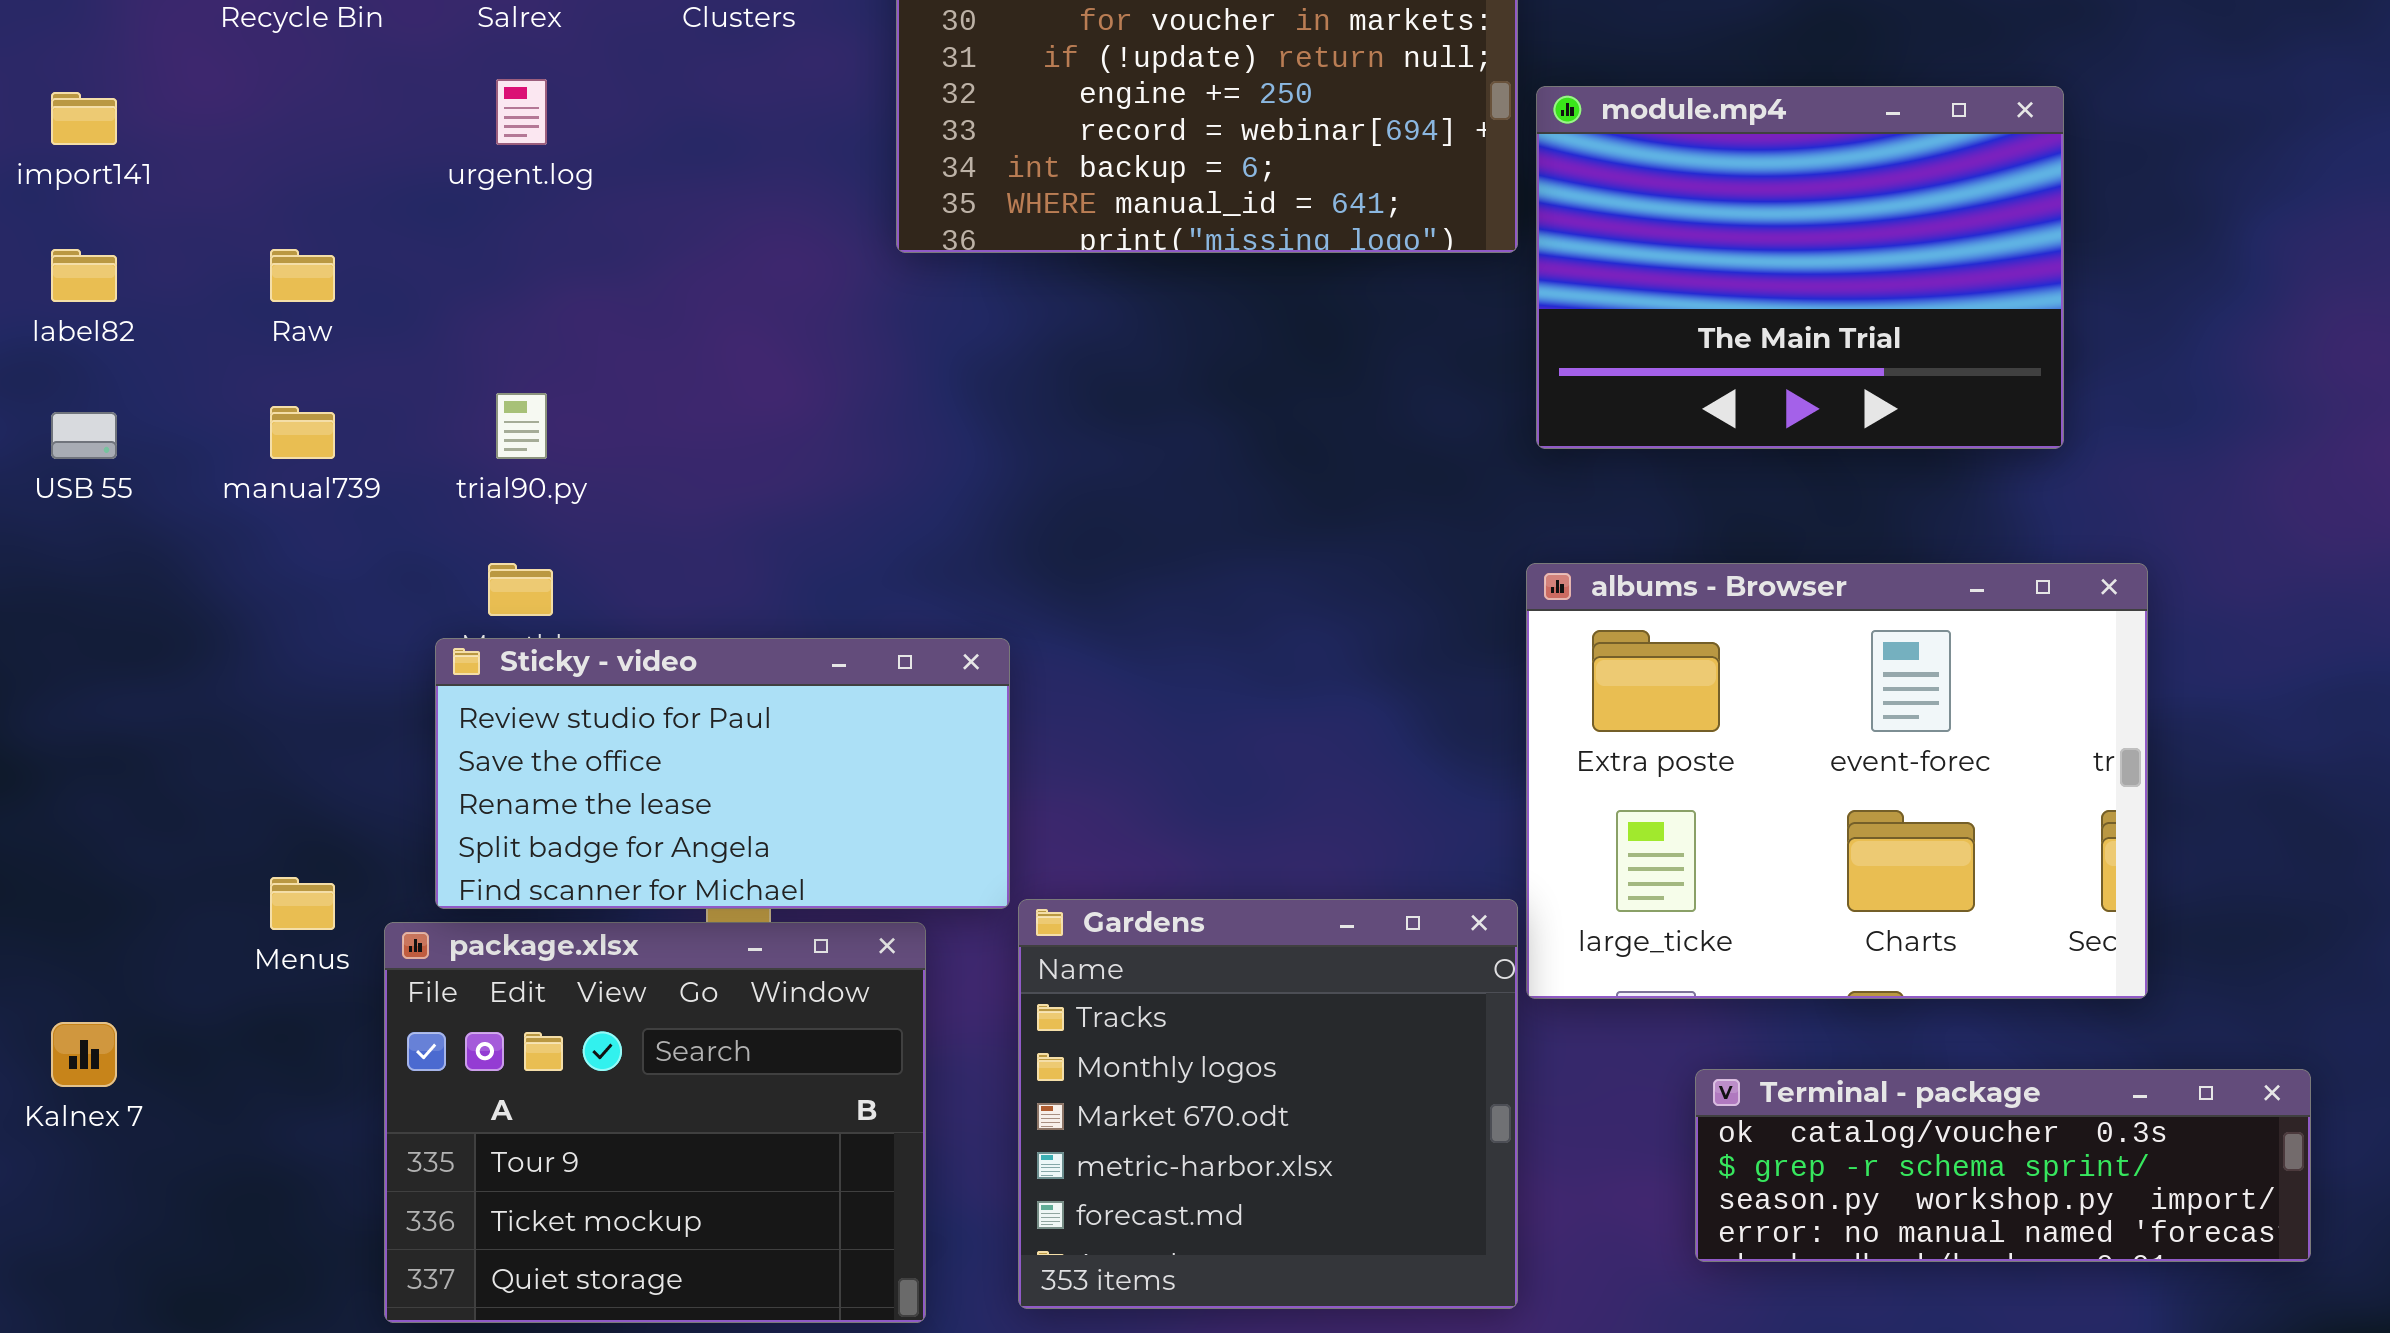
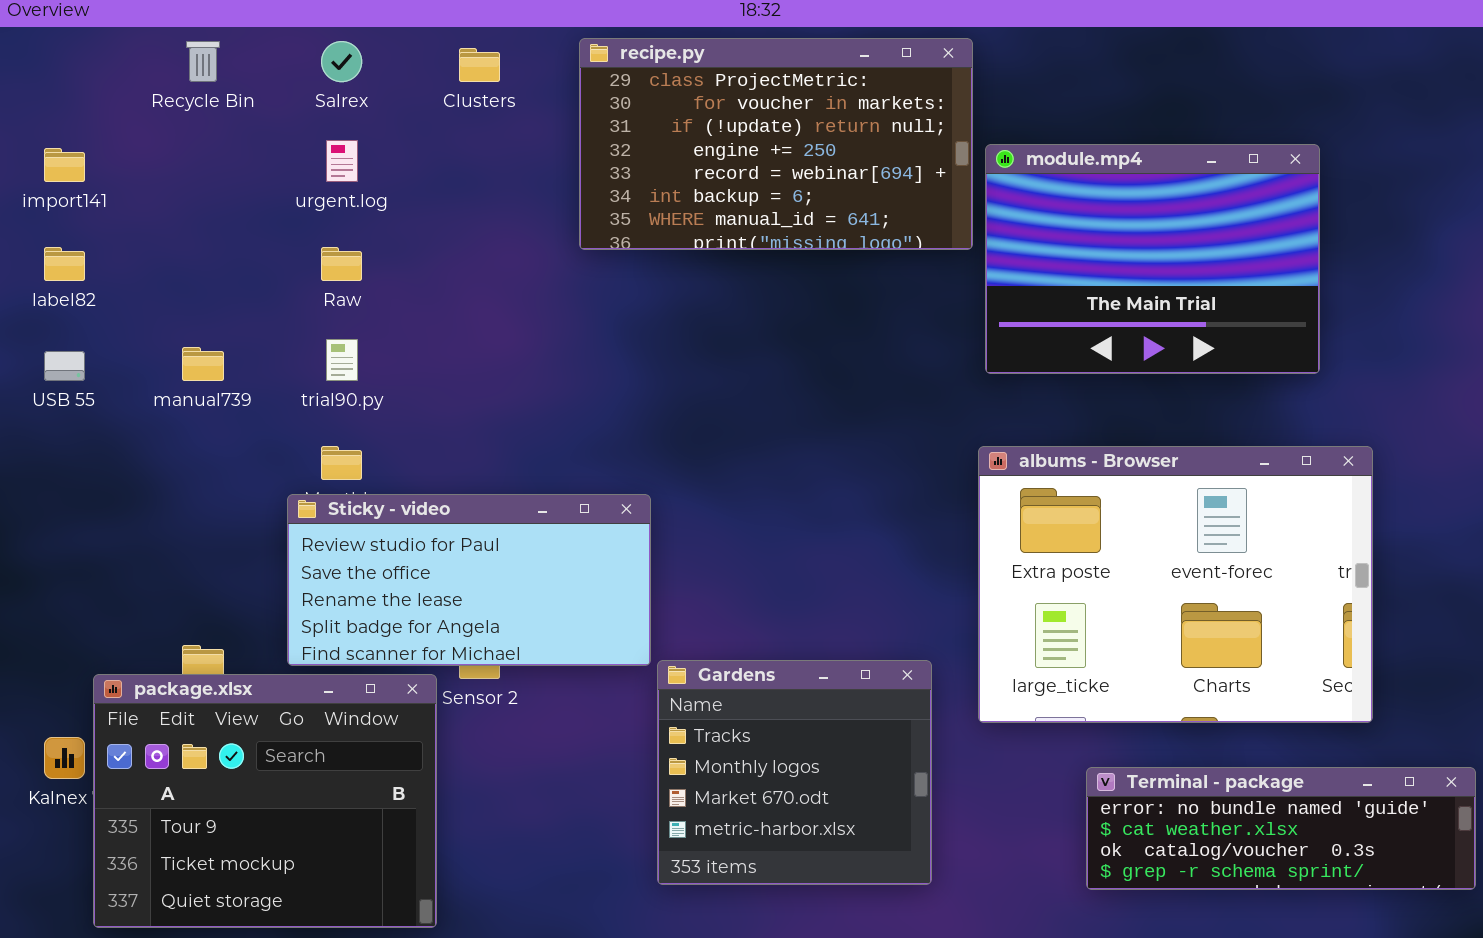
Raw: [270,249,335,302] -> [321,247,362,281], moved
Gardens: [1018,899,1518,1309] -> [657,660,932,885], resized
package.xlsx: [384,922,926,1323] -> [93,674,437,928], moved
Terminal - package: [1695,1069,2311,1262] -> [1086,767,1476,890], scrolled up 2 rows

